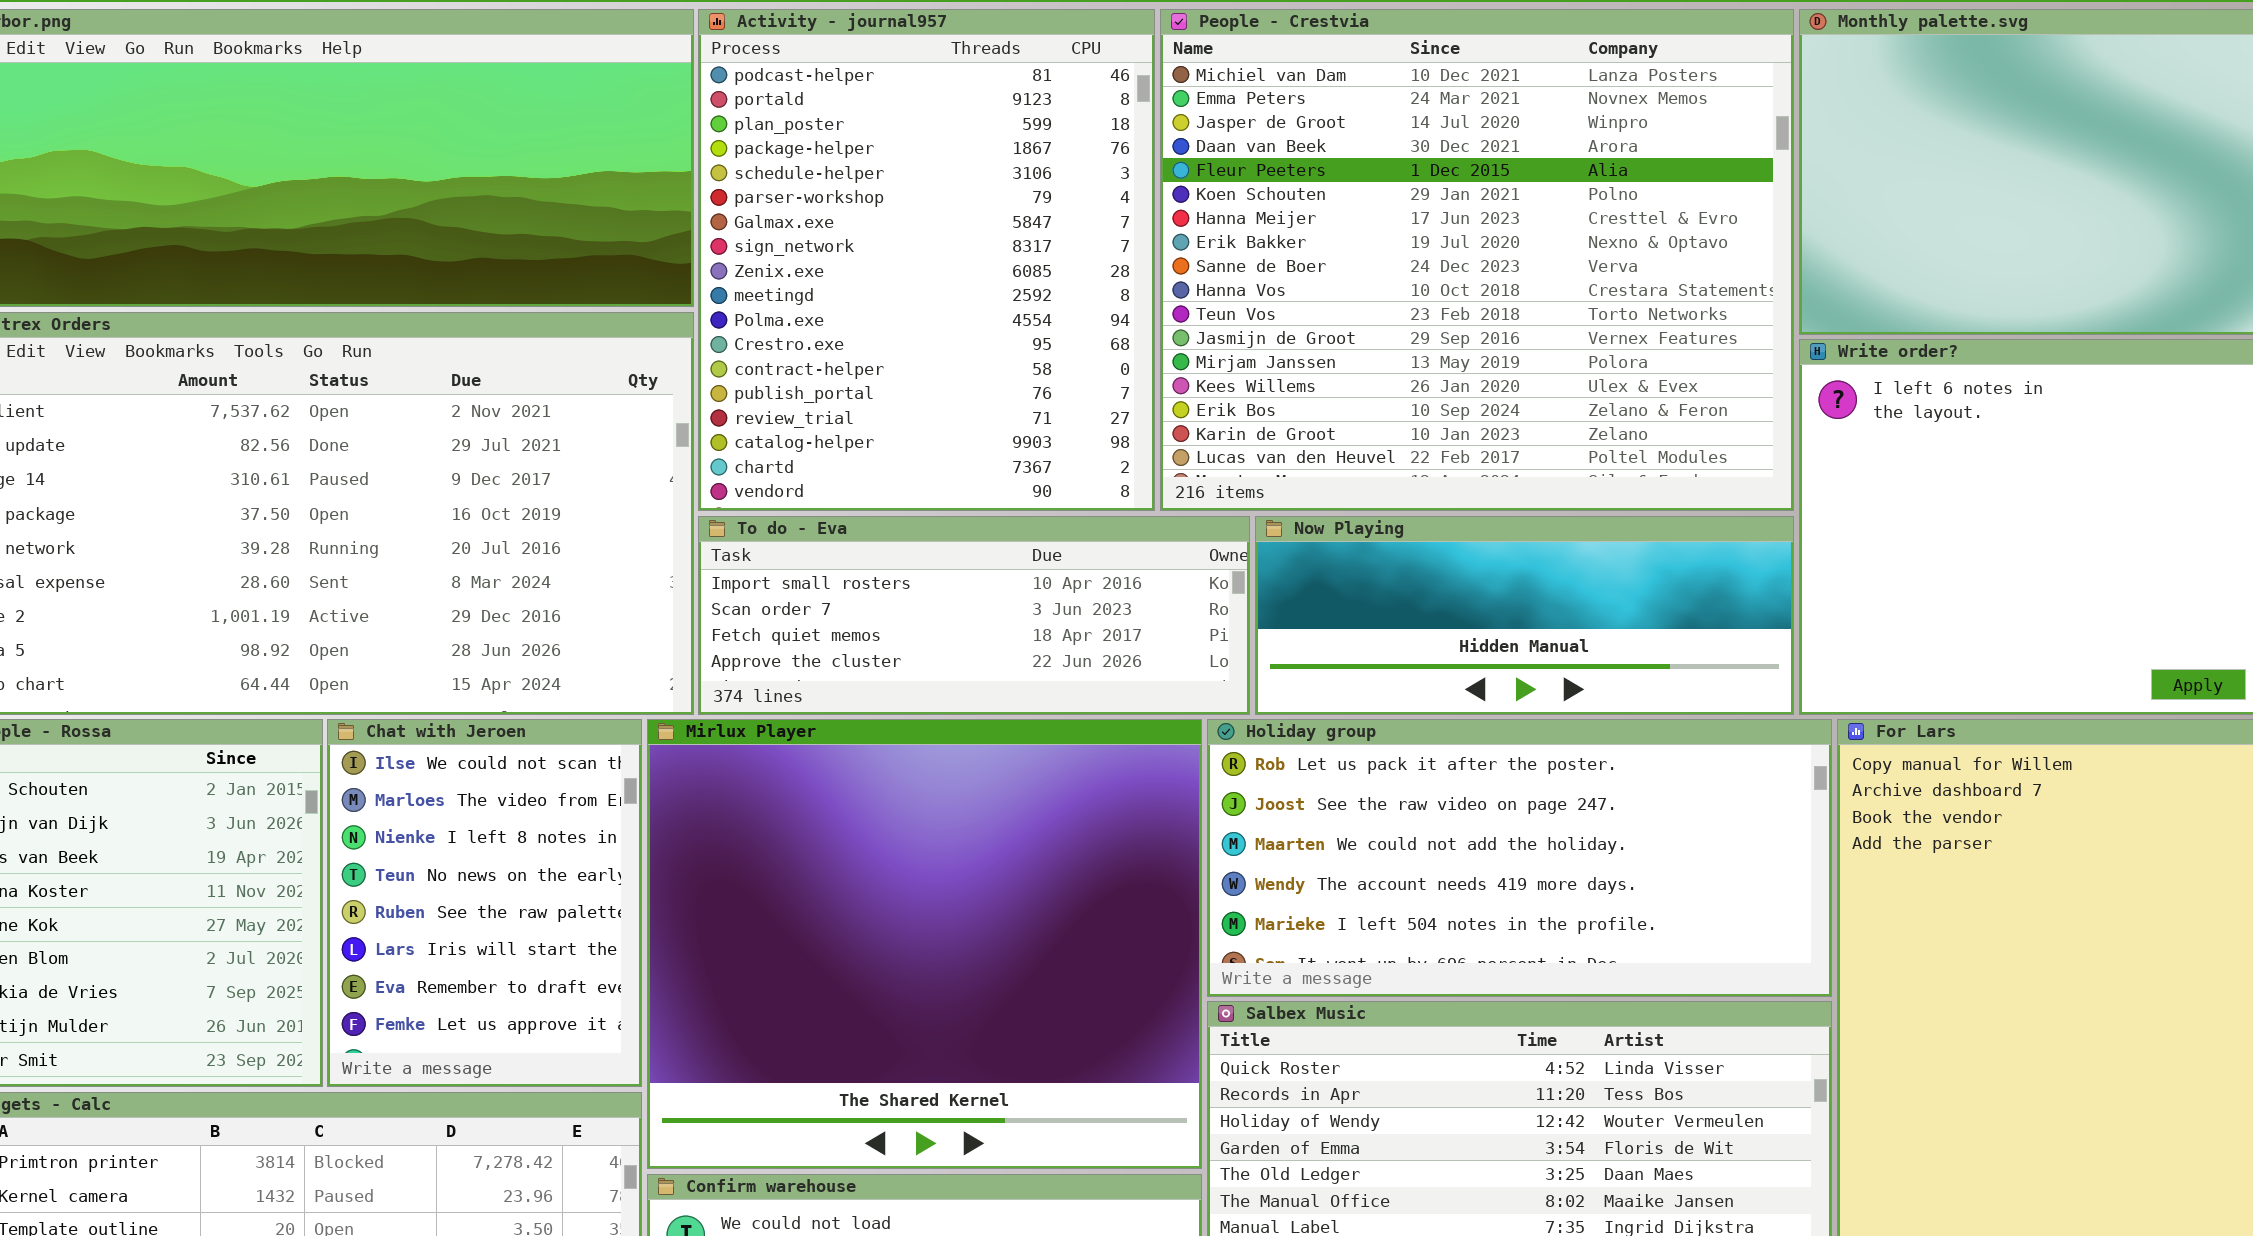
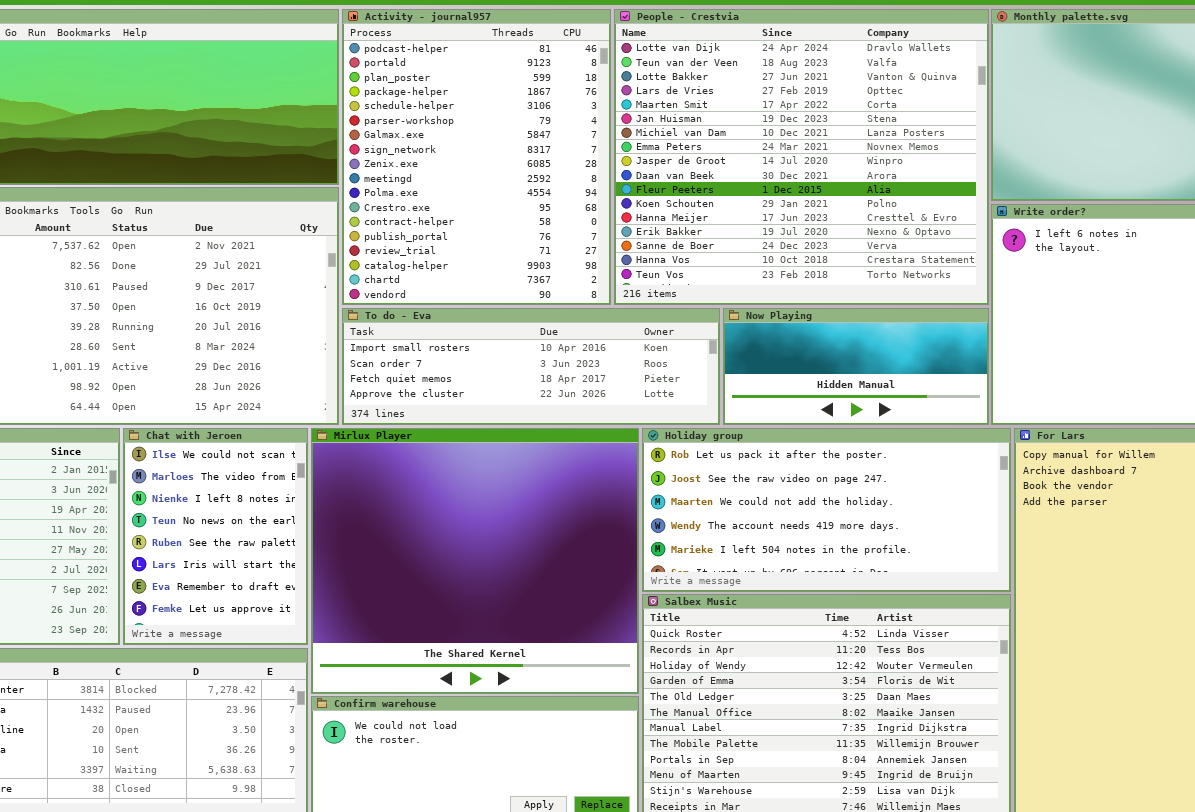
People - Crestvia: [1160,9,1794,511] -> [614,9,989,305], scrolled up 6 rows
To do - Eva: [698,516,1250,715] -> [342,308,720,425], resized
Now Playing: [1255,516,1794,715] -> [723,308,989,425], resized

